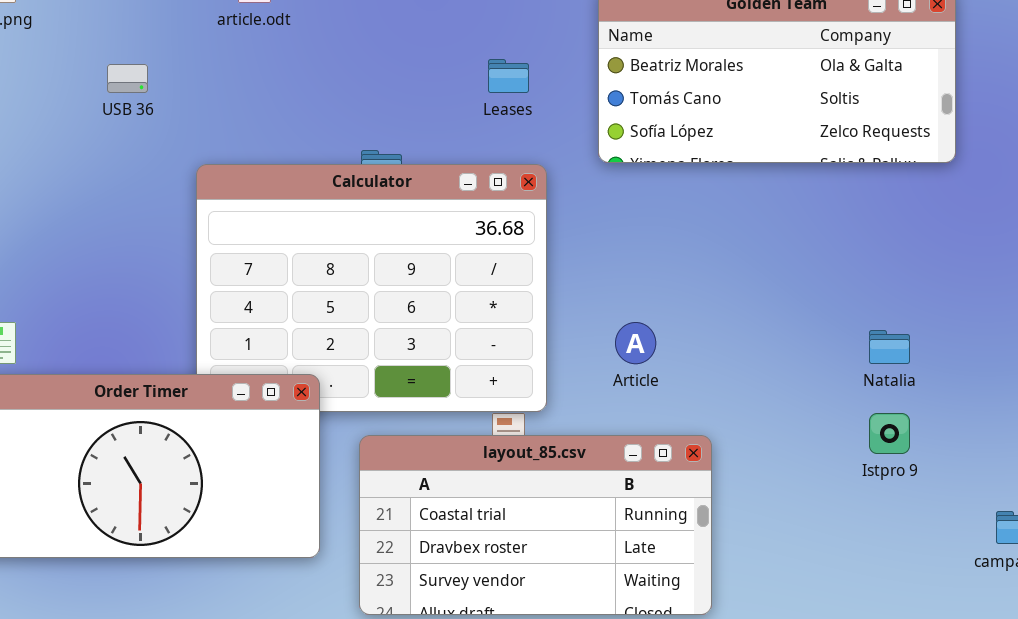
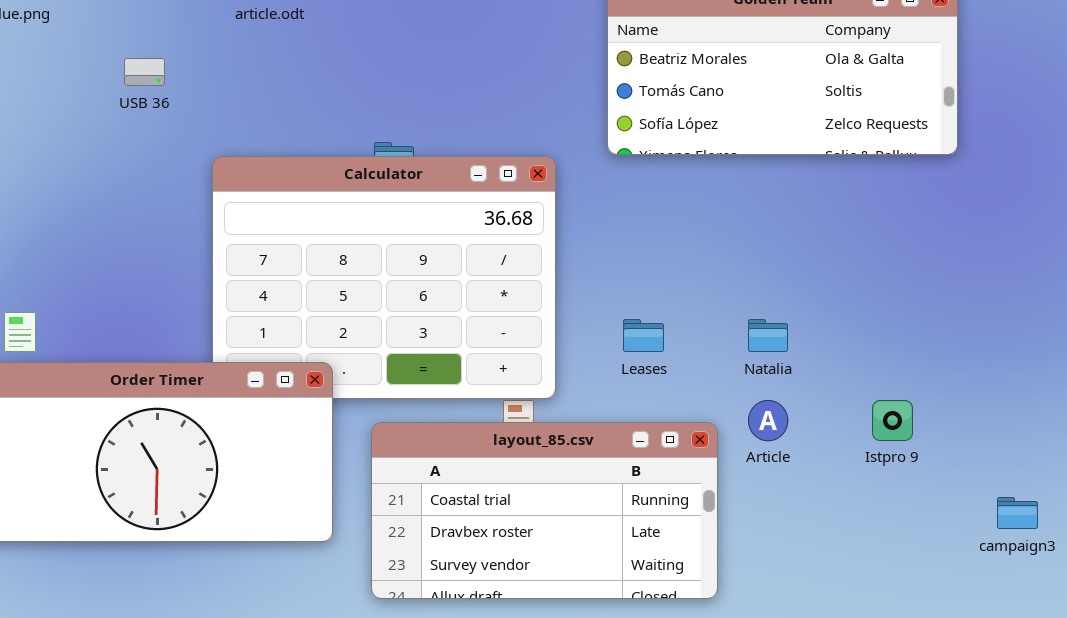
Leases: [488,59,529,93] -> [623,319,664,352], moved
Article: [615,322,656,364] -> [748,400,788,441], moved
Natalia: [869,330,910,364] -> [748,319,788,352], moved

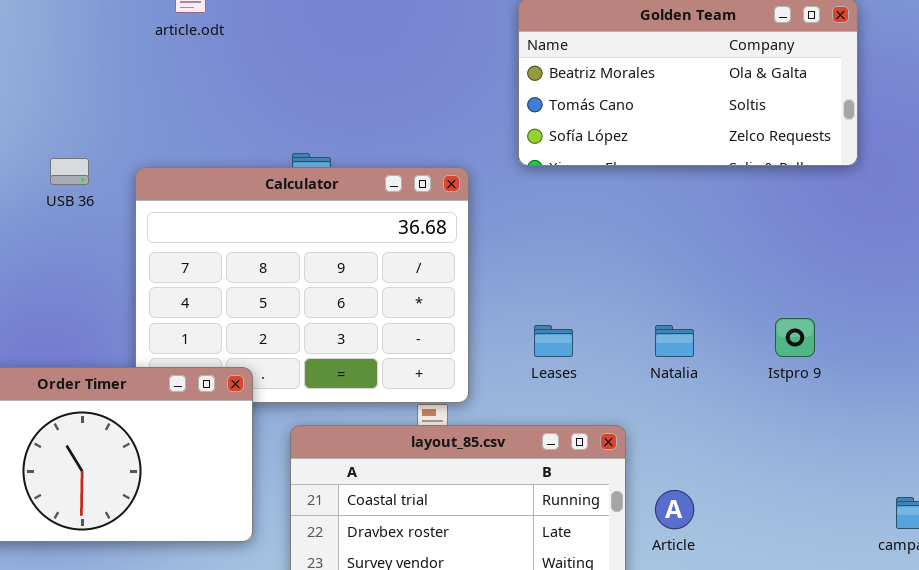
USB 36: [124,58,165,86] -> [50,158,89,185], moved
Article: [748,400,788,441] -> [655,490,694,529], moved
Istpro 9: [872,400,913,441] -> [775,318,815,357], moved

